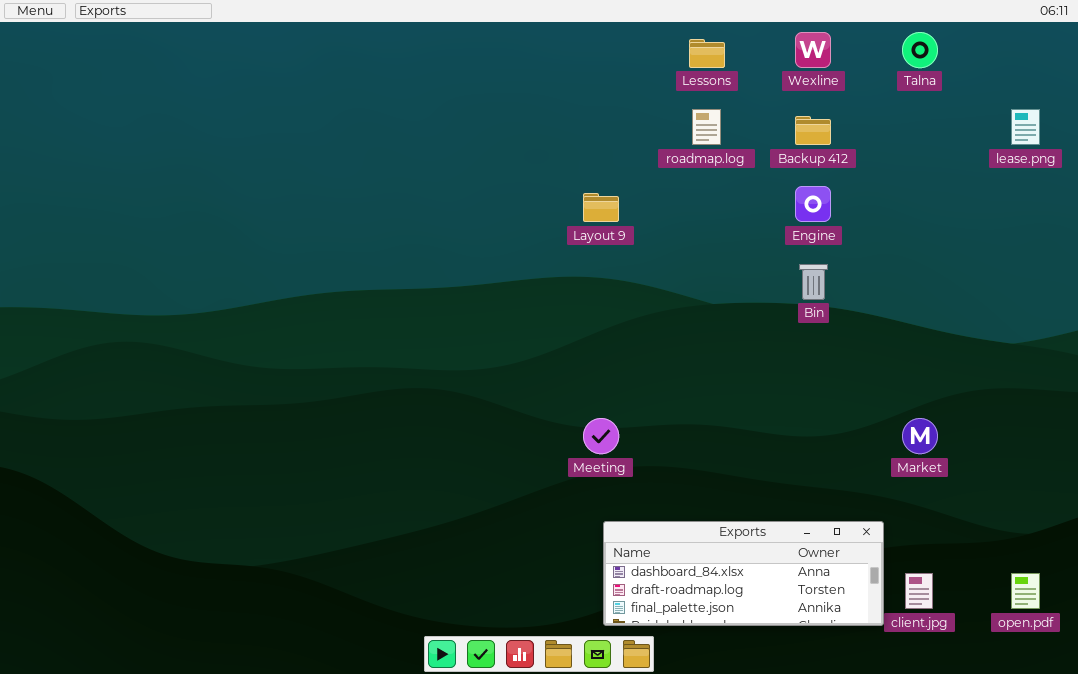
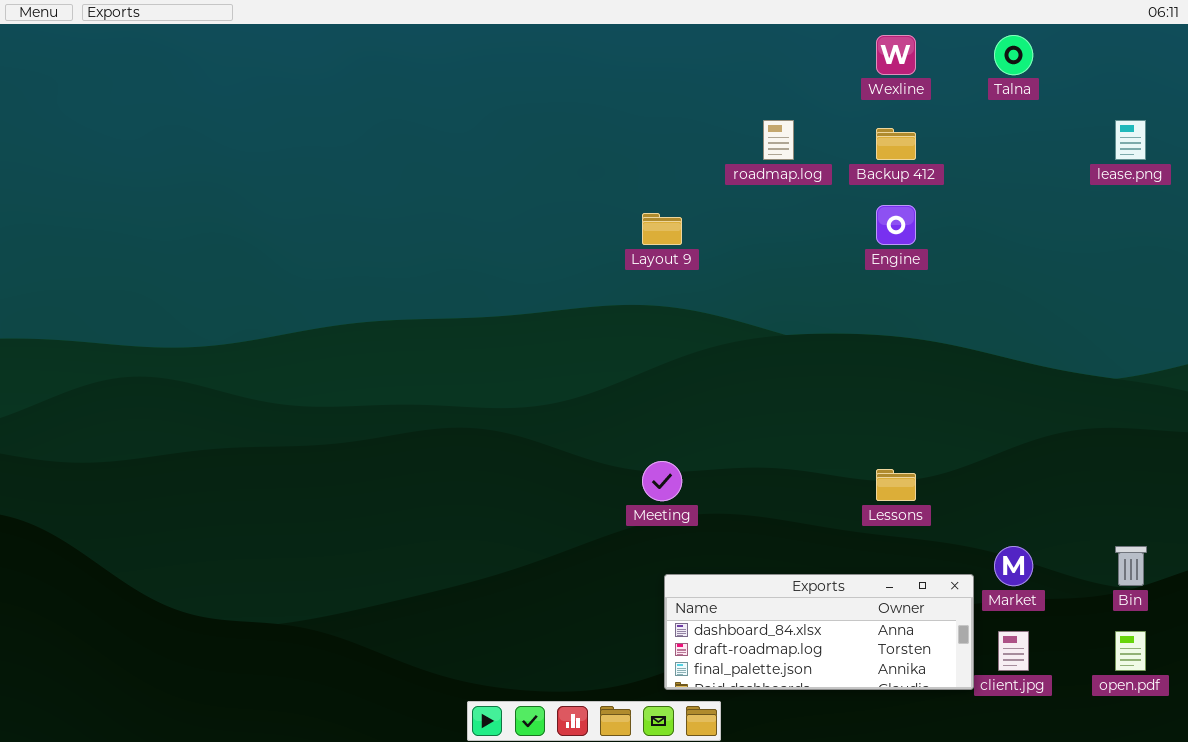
Lessons: [689,39,725,68] -> [876,469,916,501], moved
Bin: [799,264,828,300] -> [1115,546,1147,586], moved
Market: [902,418,938,454] -> [994,546,1033,586], moved

